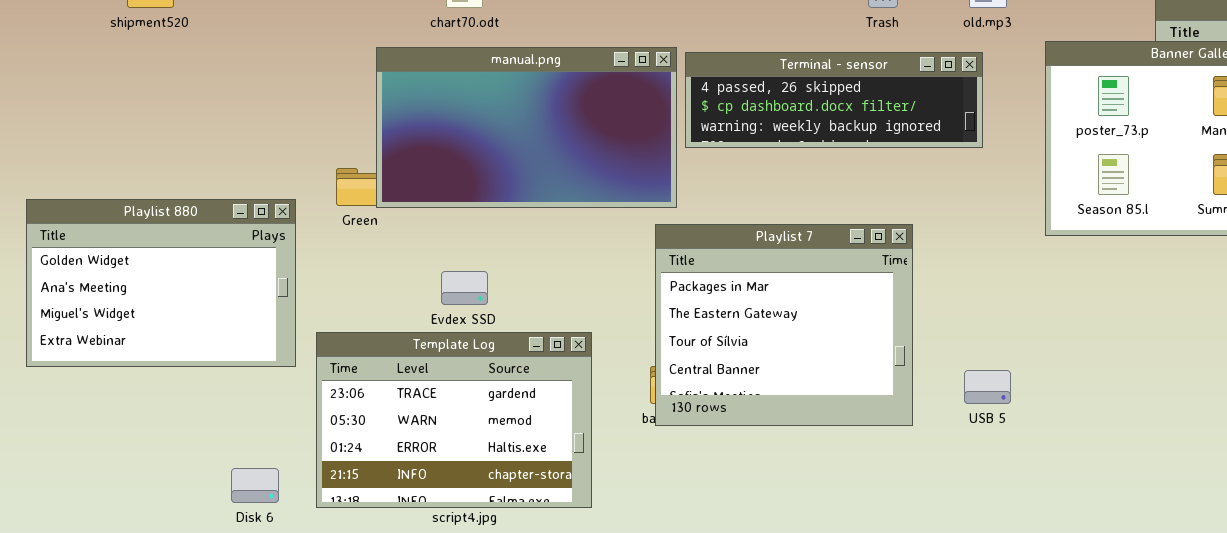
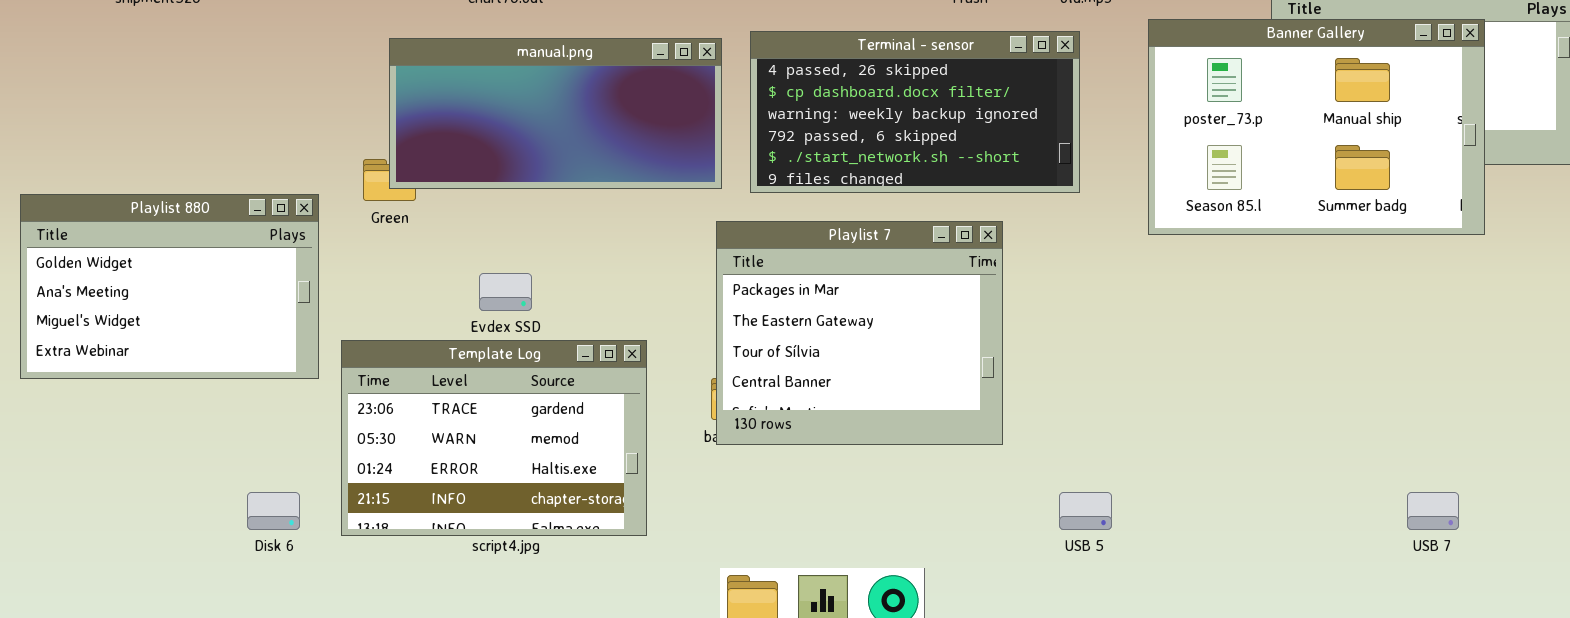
manual.png: [376,47,677,208] -> [389,38,722,189], moved, resized
Terminal - sensor: [685,52,983,148] -> [750,31,1080,193], resized
USB 5: [964,370,1011,404] -> [1059,492,1112,530], moved

